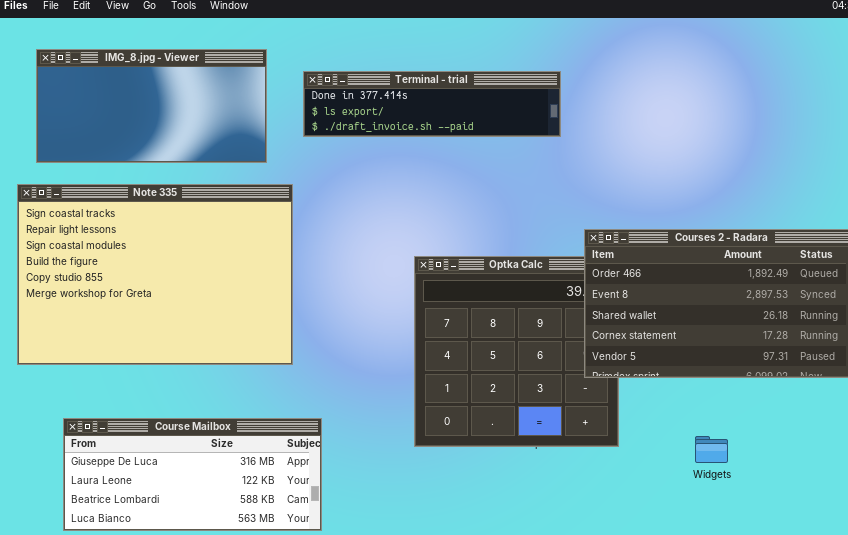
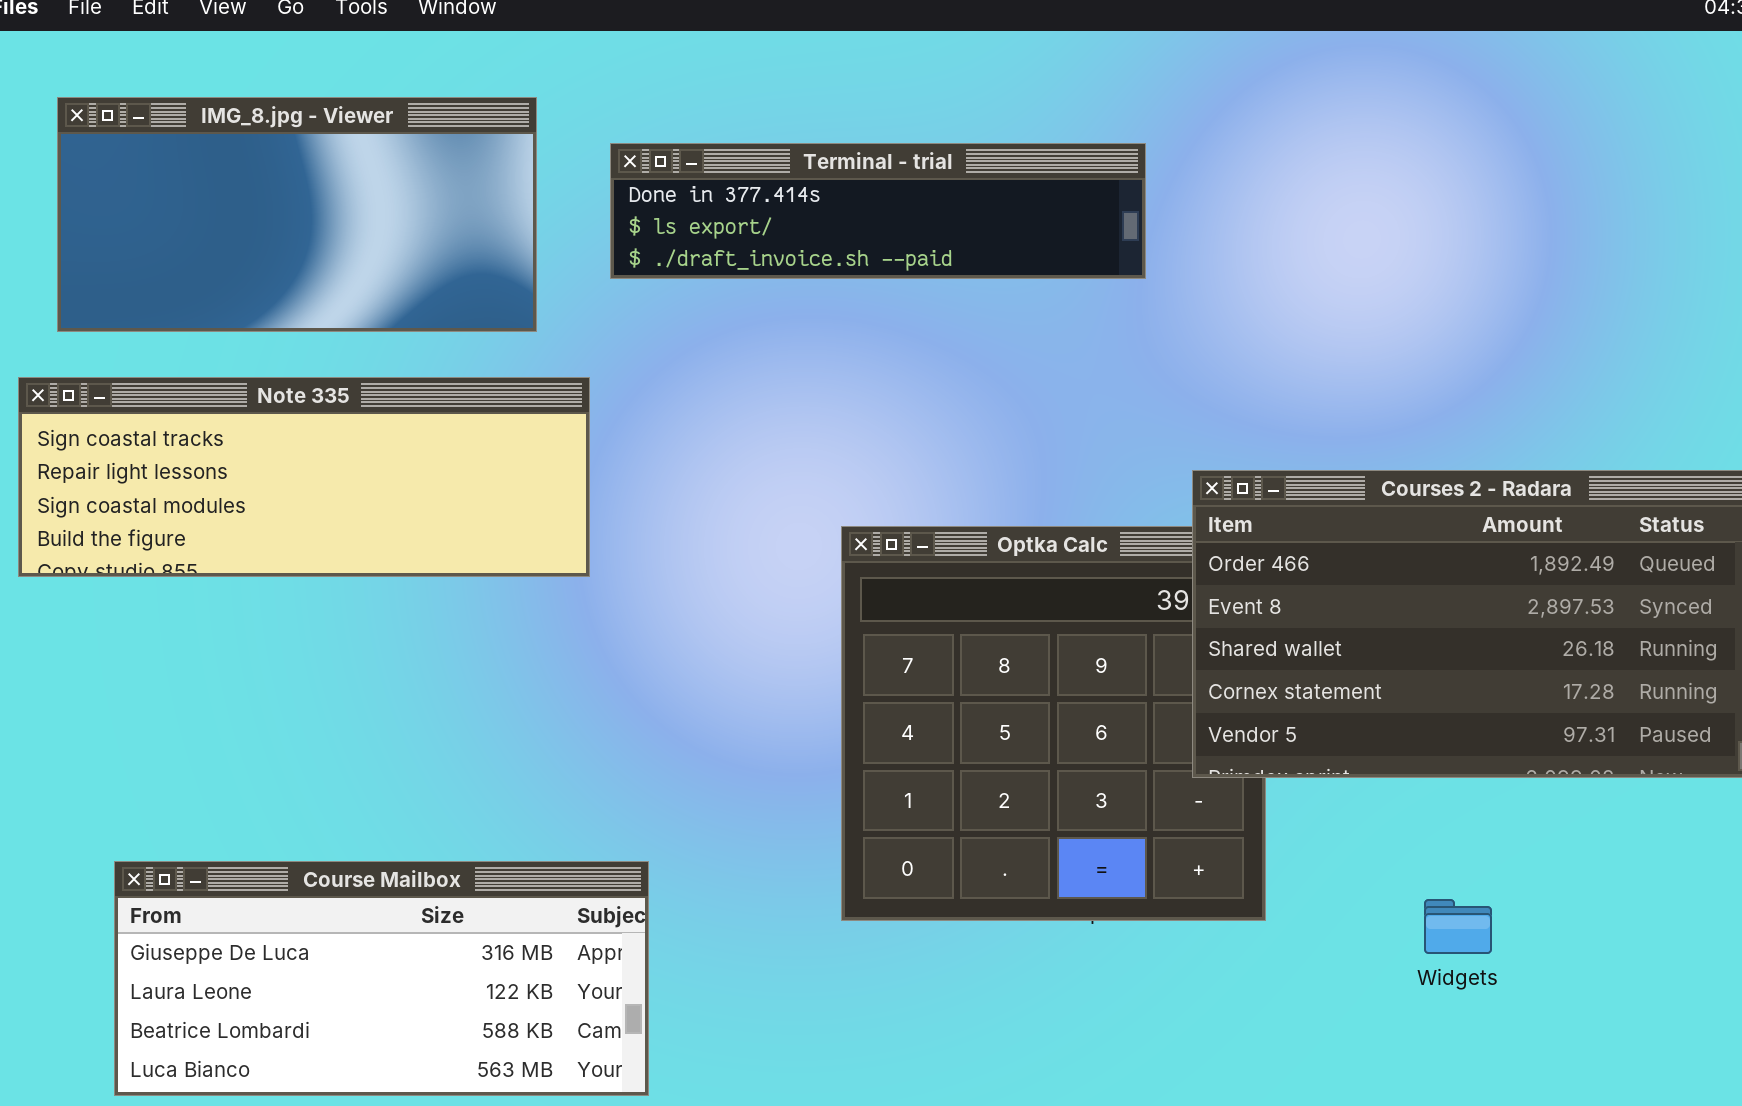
Note 335: [17,184,293,365] -> [18,377,590,577], resized

